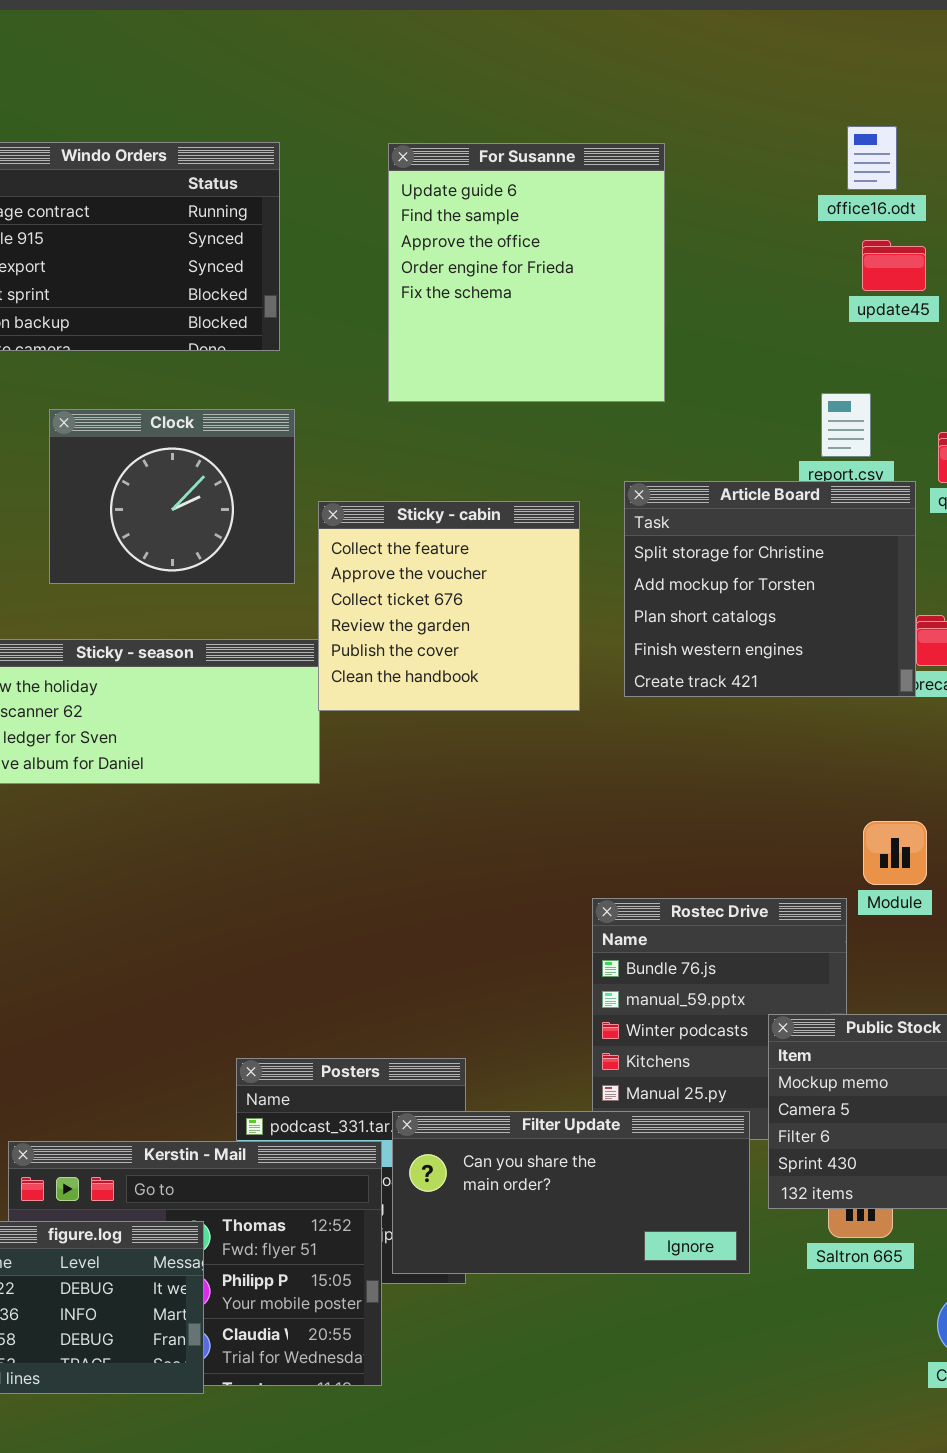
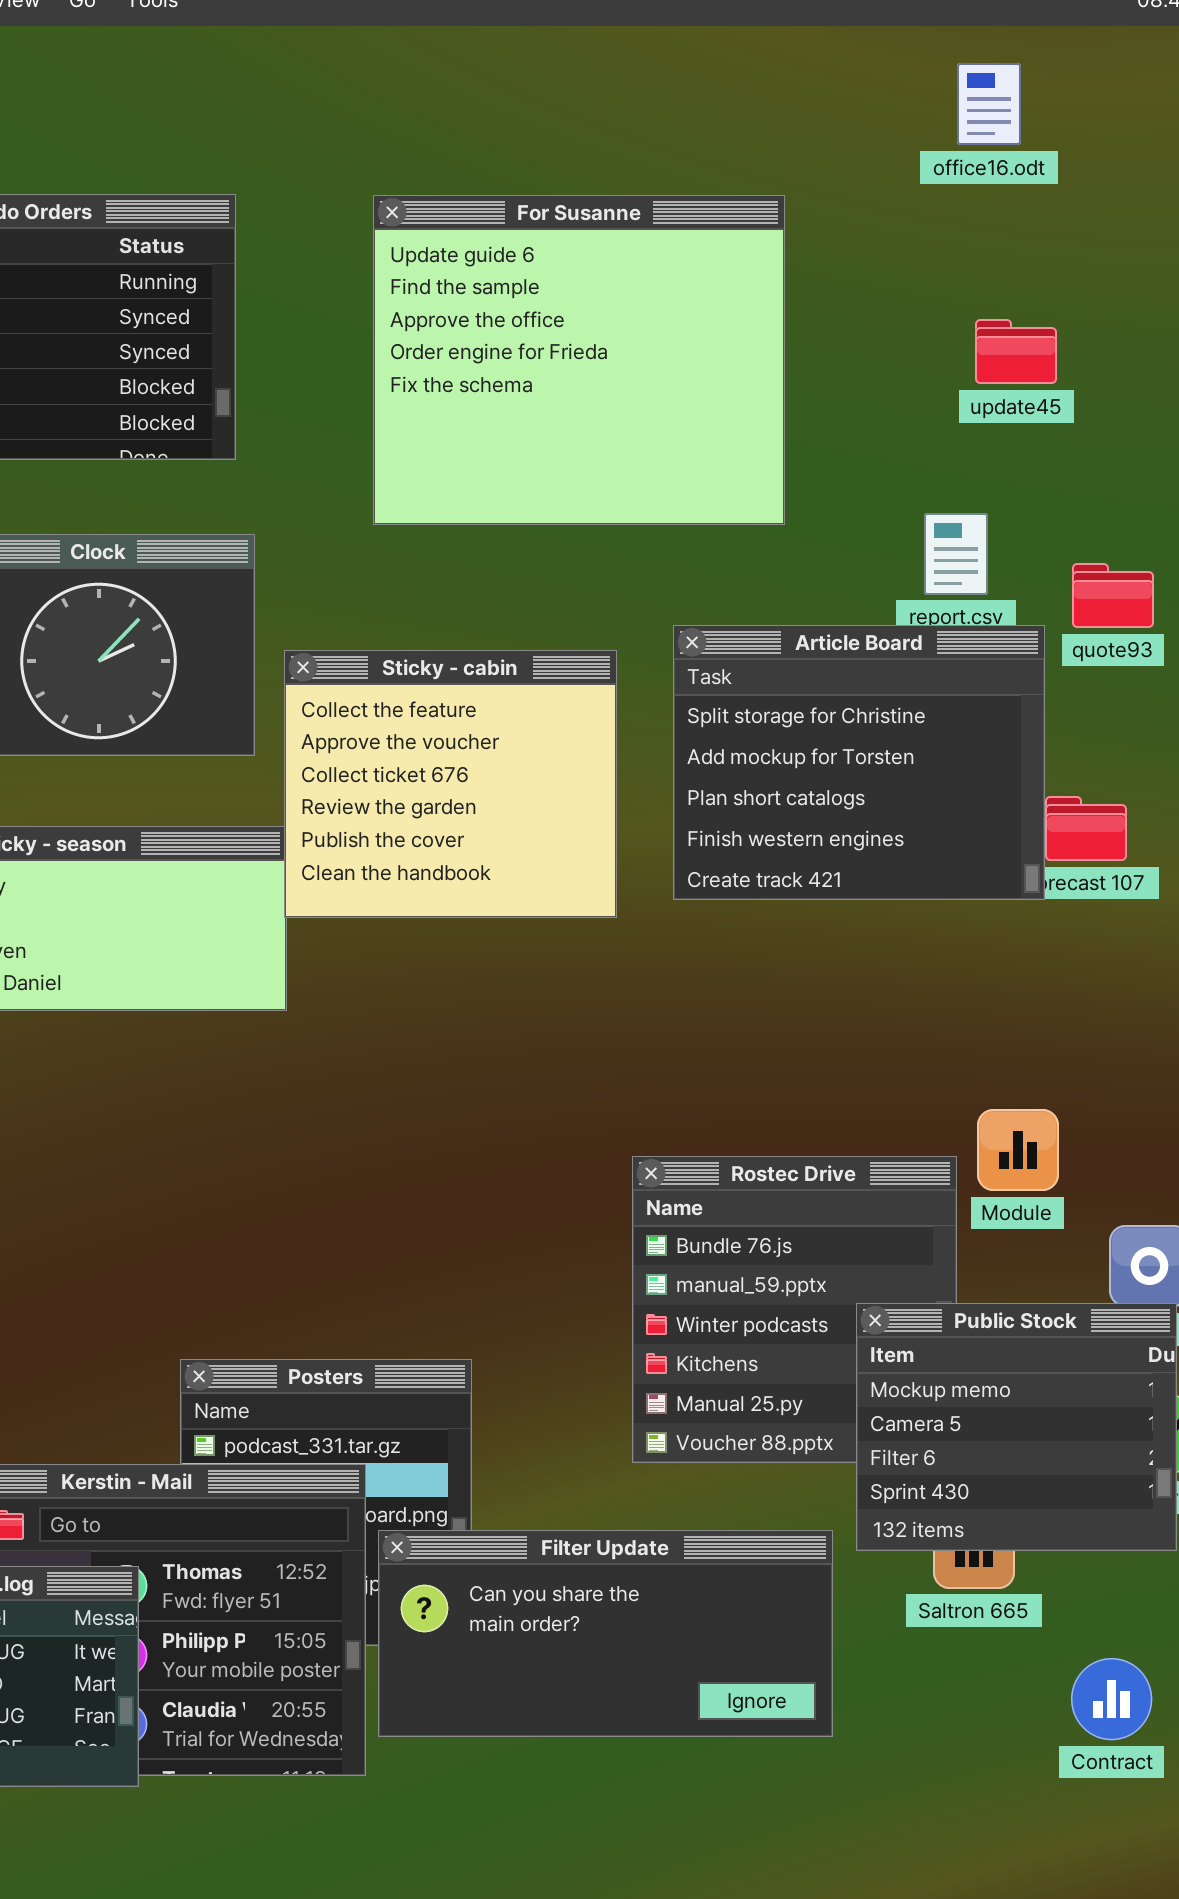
office16.odt: [847,126,897,190] -> [957,63,1021,145], moved
For Susanne: [388,143,665,402] -> [373,195,785,525], resized
Module: [863,821,927,885] -> [977,1109,1059,1191], moved
Filter Update: [392,1111,750,1274] -> [378,1530,833,1737], moved

